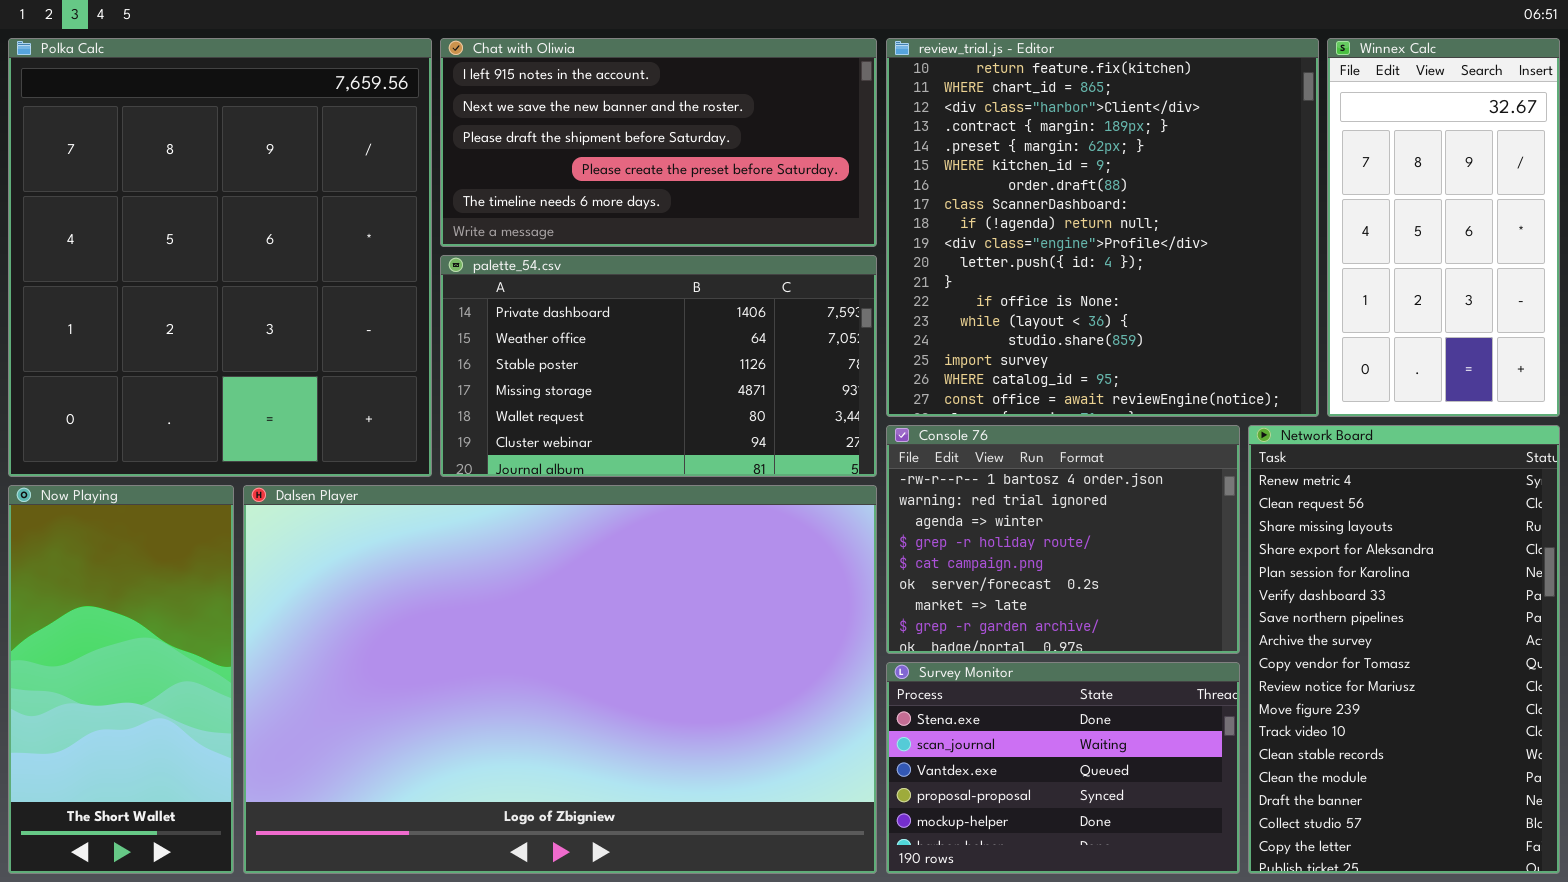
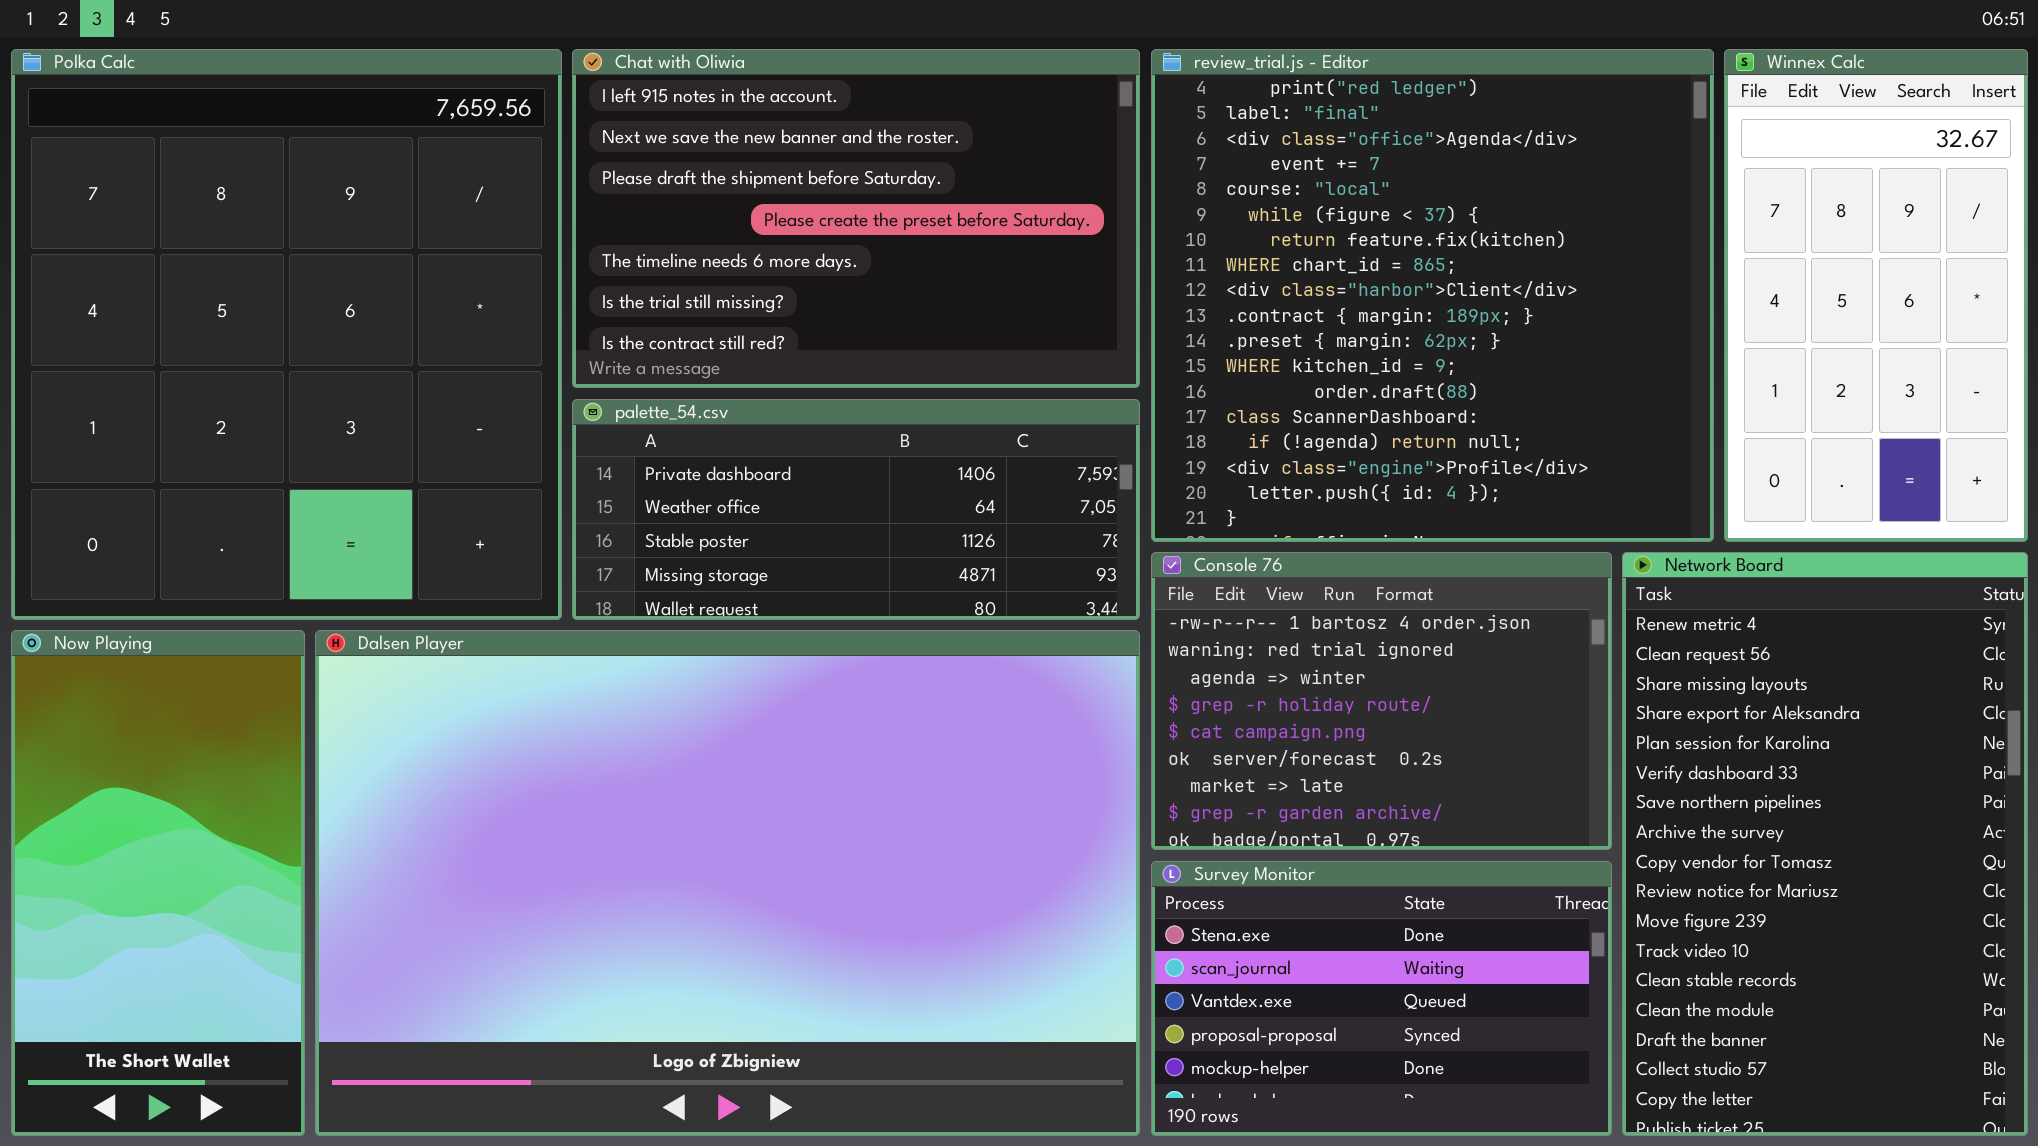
Chat with Oliwia: [440,38,877,247] -> [572,49,1140,388], resized
review_trial.js - Editor: [886,38,1319,417] -> [1151,49,1714,542], scrolled up 6 rows
palette_54.csv: [440,255,877,477] -> [572,399,1140,620], resized

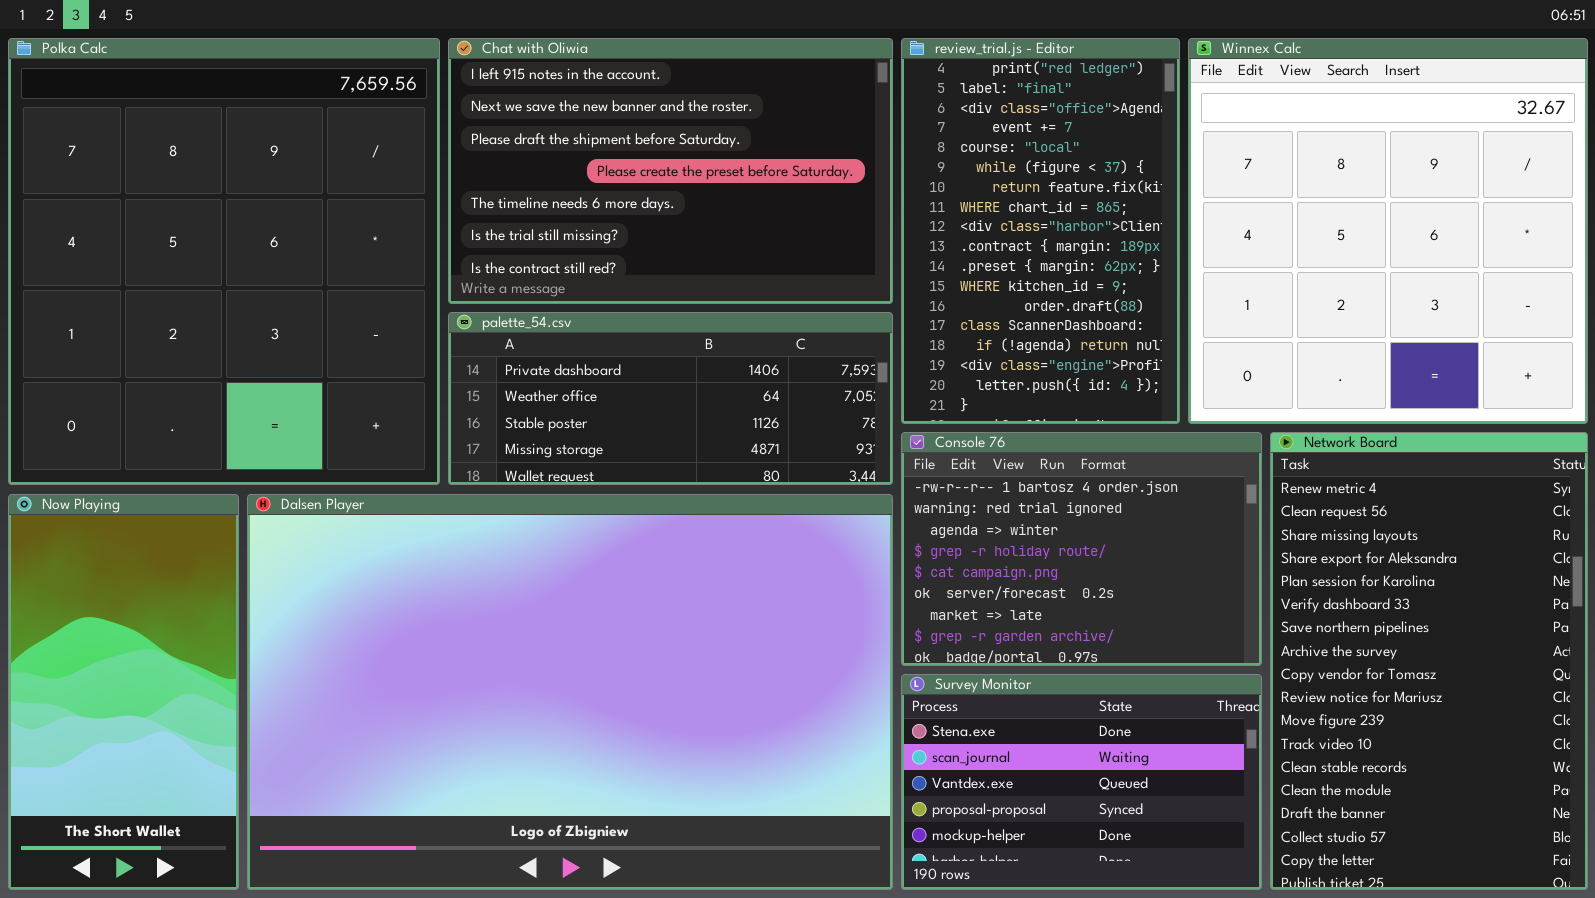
review_trial.js - Editor: [1151,49,1714,542] -> [901,38,1180,424], resized
Winnex Calc: [1724,49,2028,542] -> [1188,38,1588,424], resized

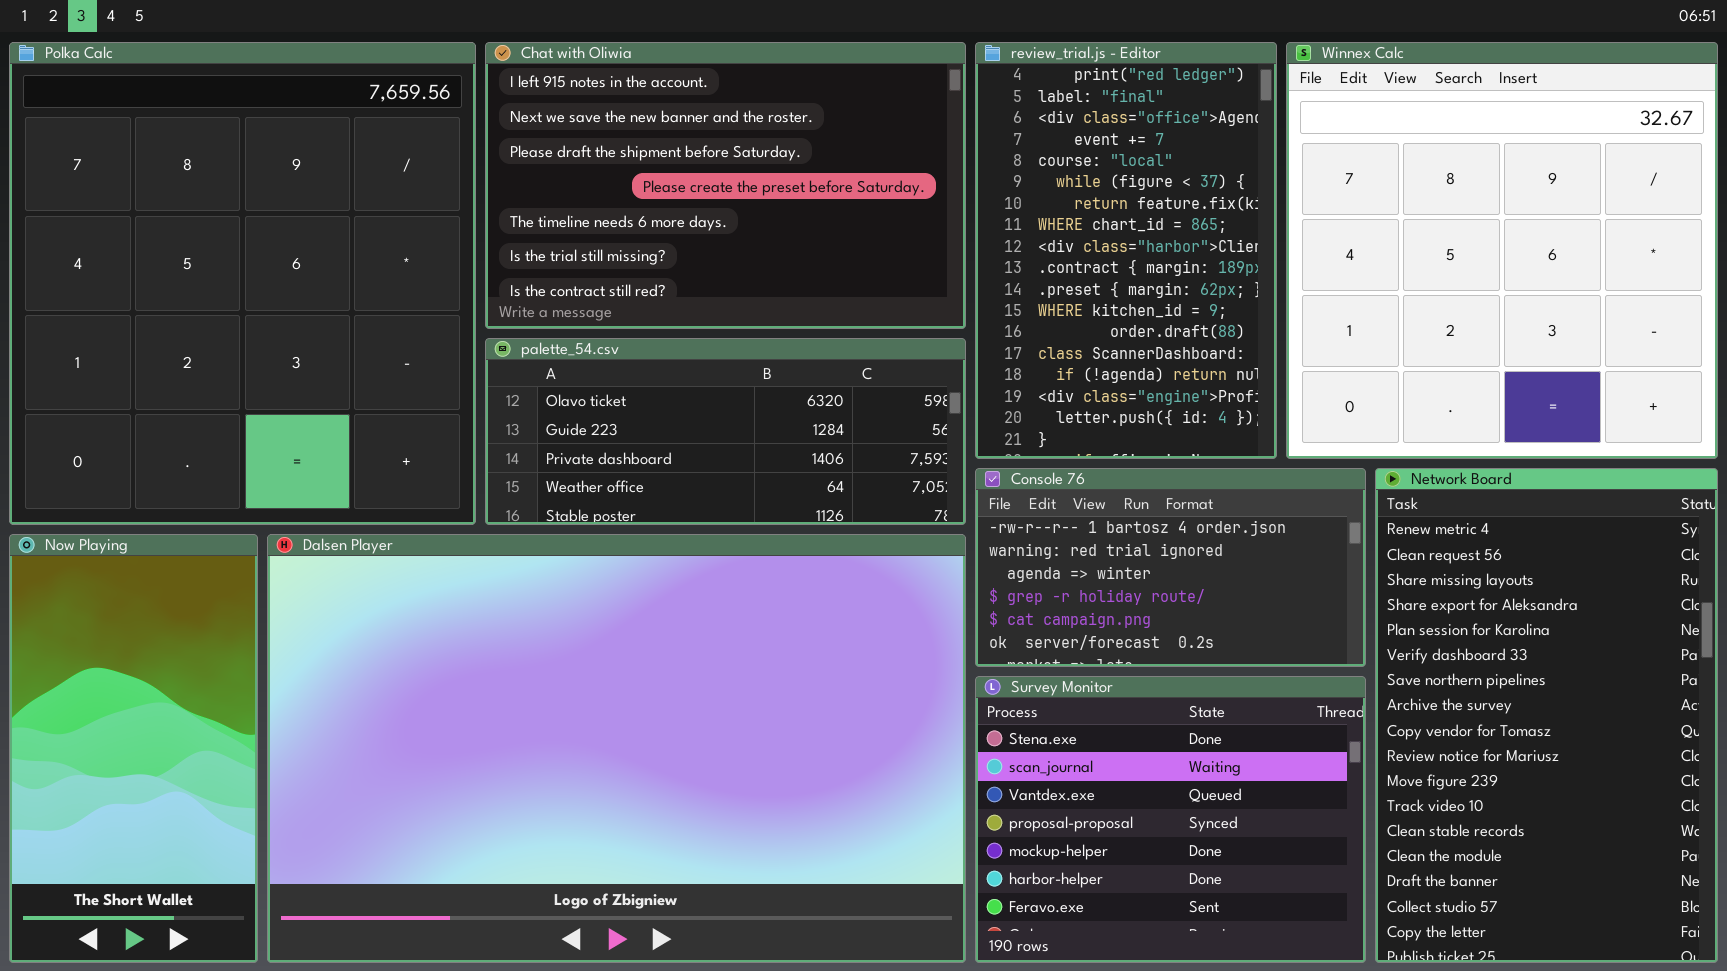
palette_54.csv: [448,312,893,485] -> [485,338,966,525], scrolled up 2 rows
Console 76: [901,432,1262,666] -> [975,468,1366,667], resized
Survey Monitor: [901,674,1262,890] -> [975,676,1366,963], resized

